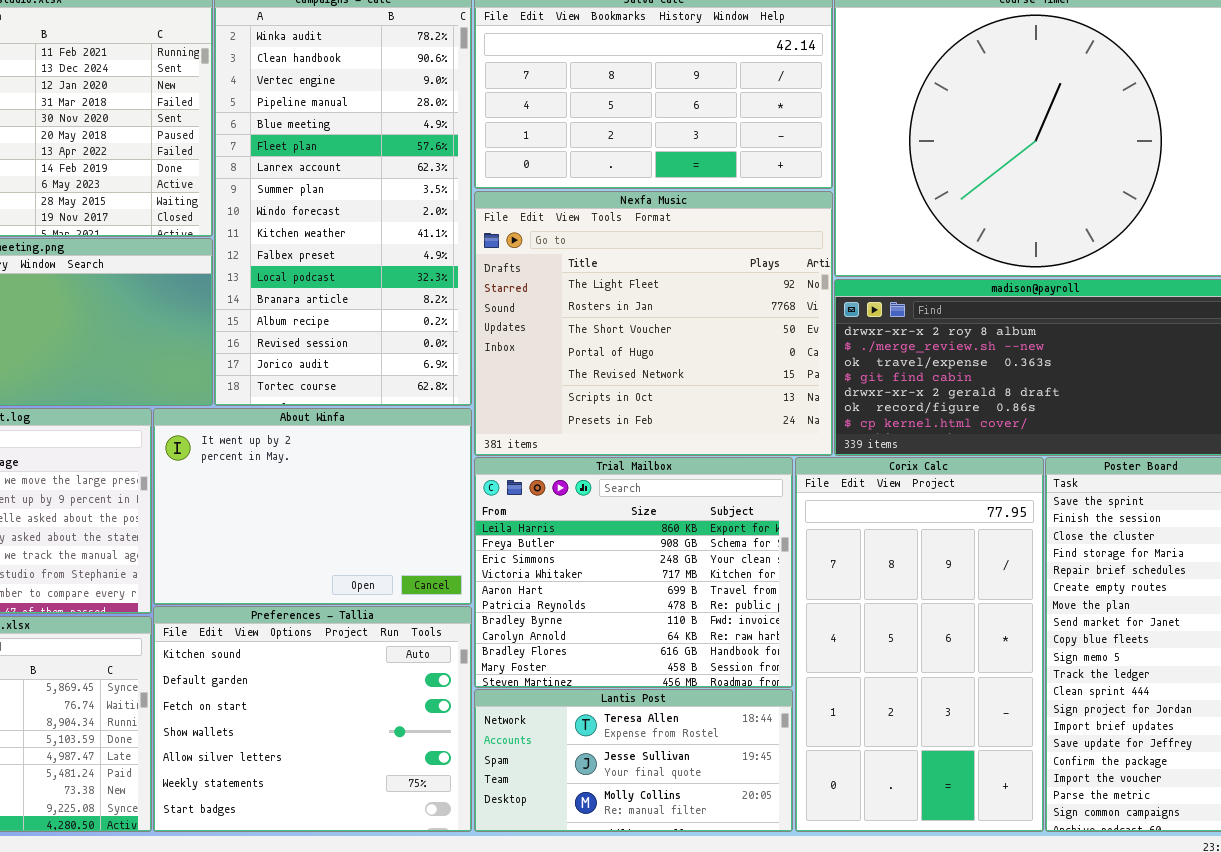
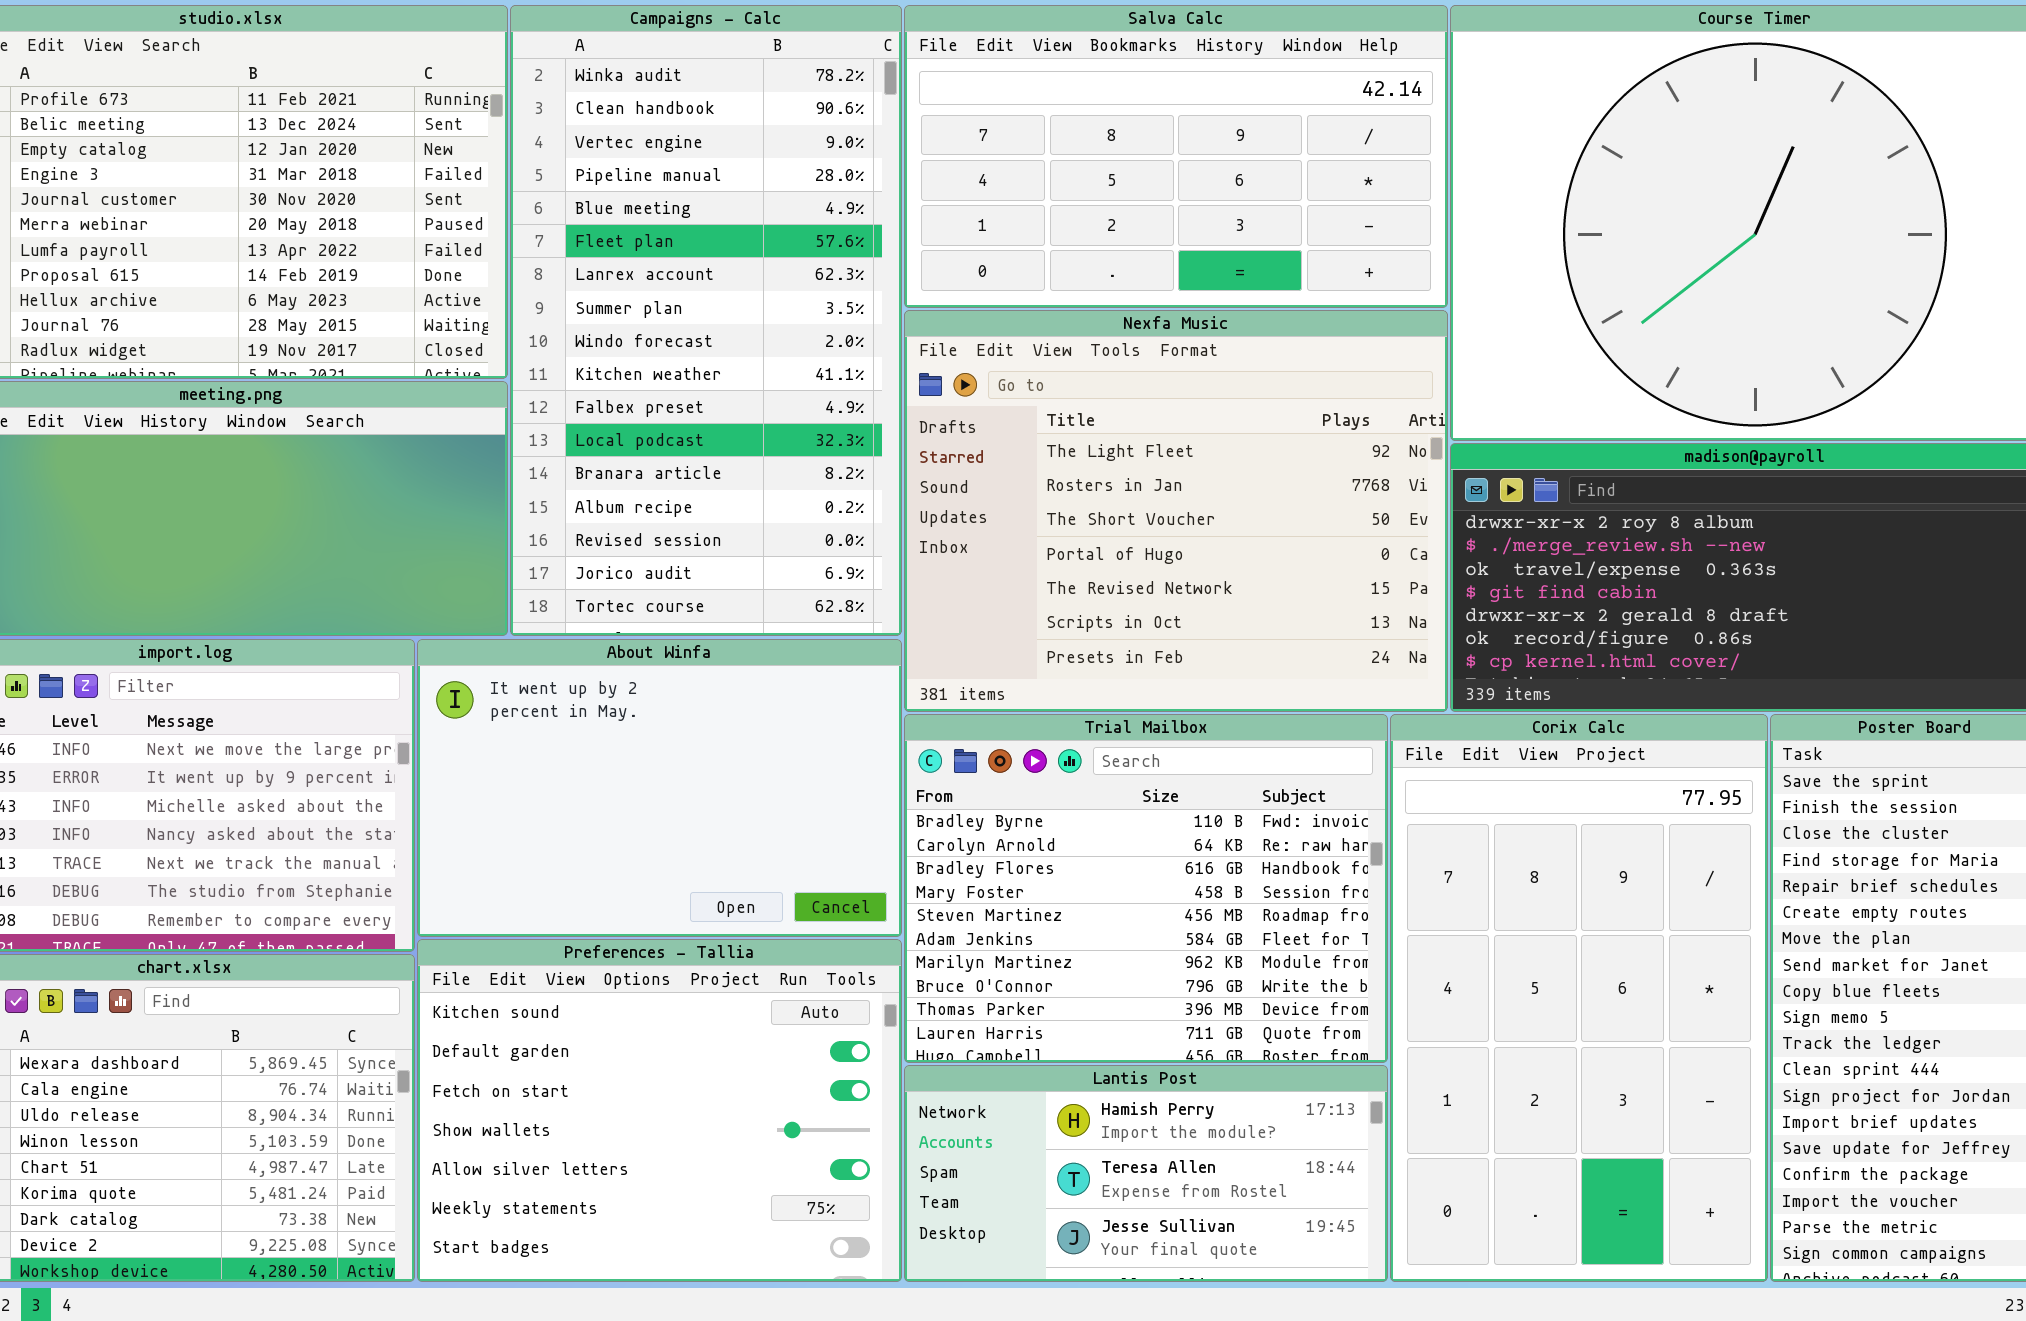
Trial Mailbox: [474,457,793,688] -> [904,714,1388,1063], scrolled down 6 rows
Lantis Post: [474,689,793,832] -> [904,1065,1388,1282], scrolled up 1 row

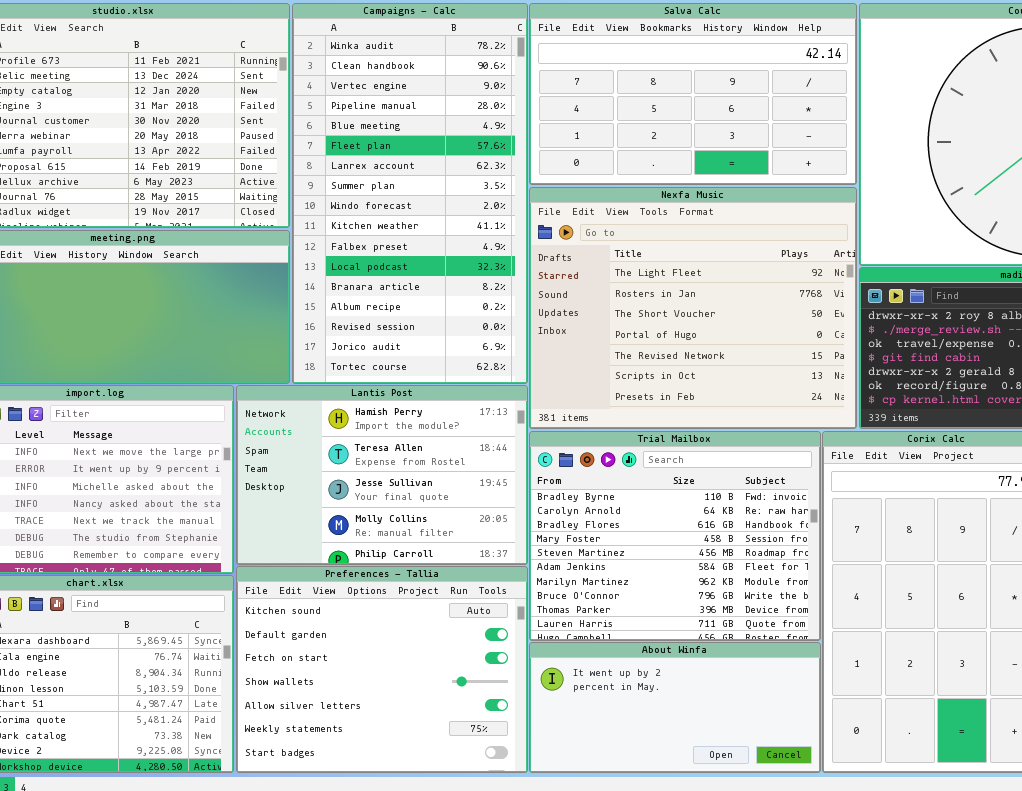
About Winfa: [417,639,902,937] -> [529,642,821,773], moved, resized
Lantis Post: [904,1065,1388,1282] -> [236,385,528,565], moved, resized

